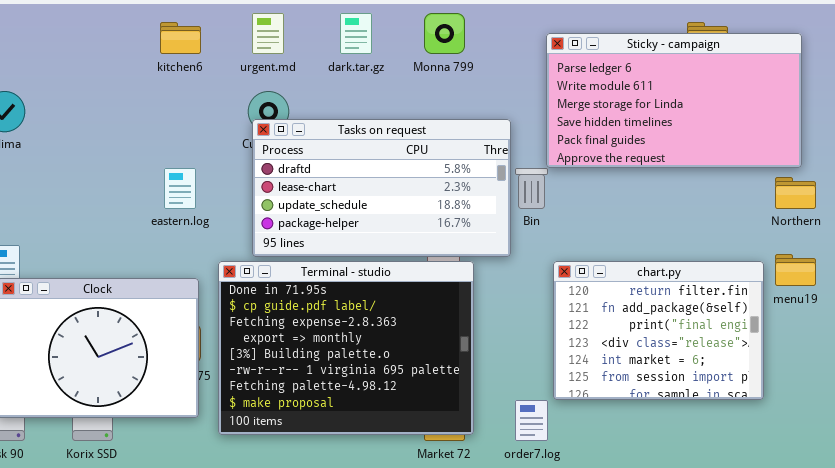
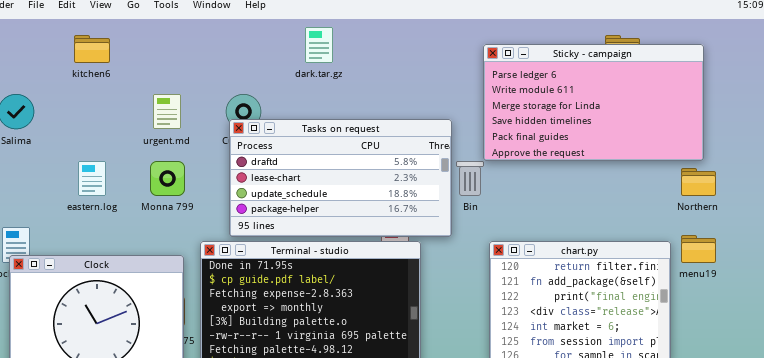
urgent.md: [252,13,284,54] -> [153,94,181,129], moved
Monna 799: [424,13,465,54] -> [150,161,185,196], moved
kitchen6: [160,22,201,54] -> [74,35,110,63], moved
eastern.log: [164,168,196,209] -> [78,161,106,196], moved

